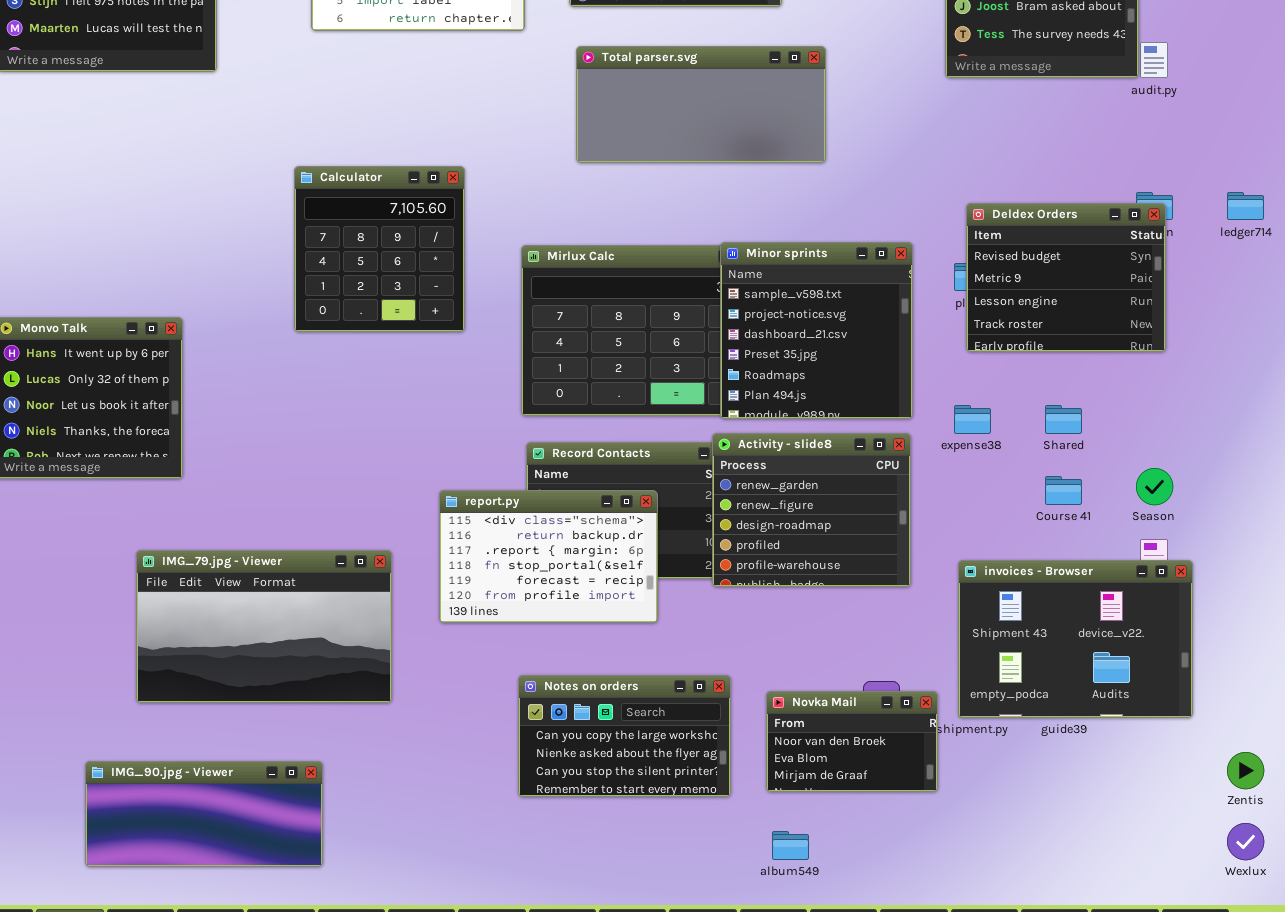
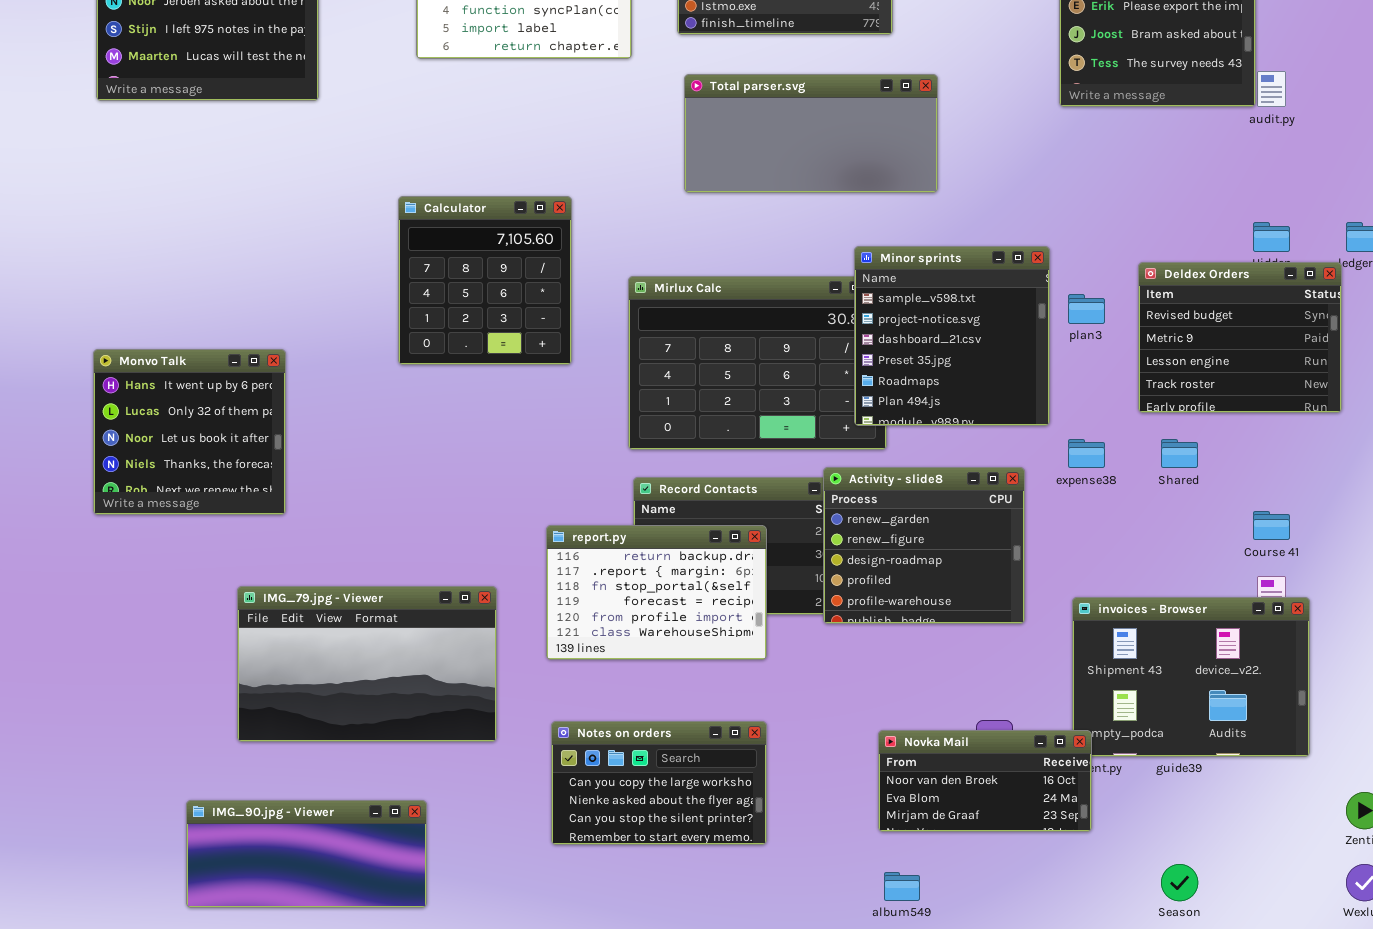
Deldex Orders: [966,203,1166,352] -> [1138,262,1342,413], moved
Minor sprints: [720,242,913,419] -> [854,246,1050,426], moved
Season: [1136,468,1173,505] -> [1161,864,1198,901], moved
Course 41: [1045,476,1082,505] -> [1253,511,1290,540], moved
report.py: [439,490,658,623] -> [546,525,767,660], scrolled down 1 row
Notes on orders: [518,675,731,797] -> [551,721,767,845], moved
Novka Mail: [766,691,938,792] -> [878,730,1092,832], resized

